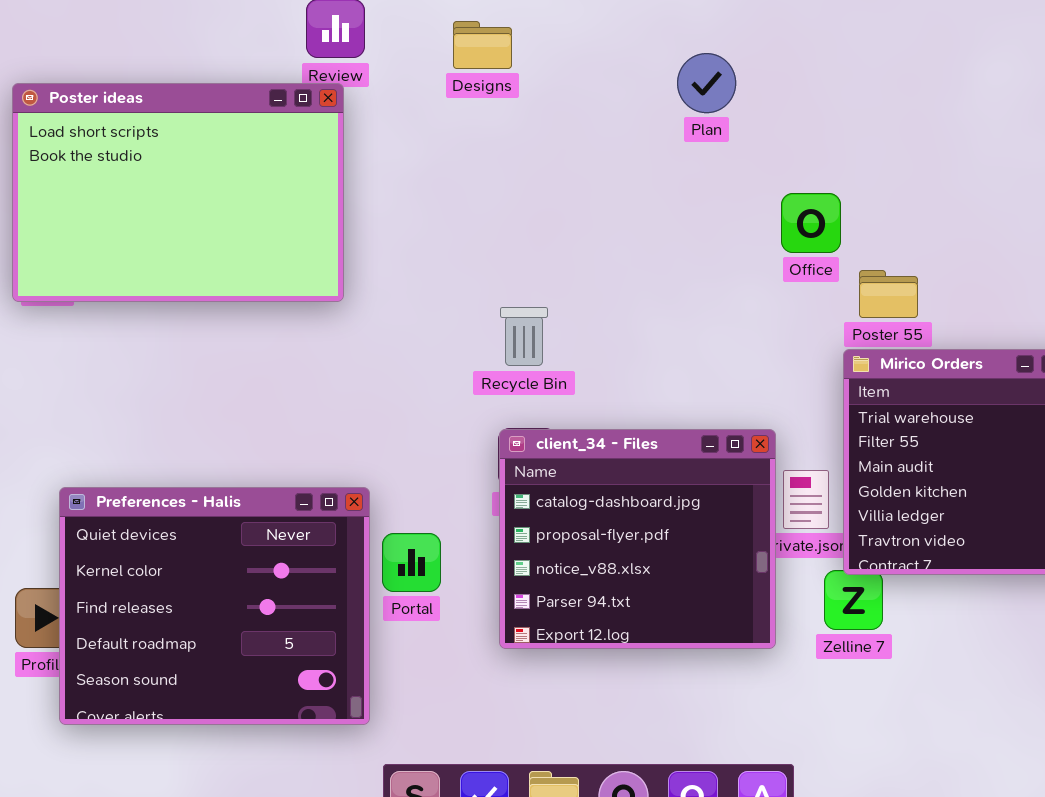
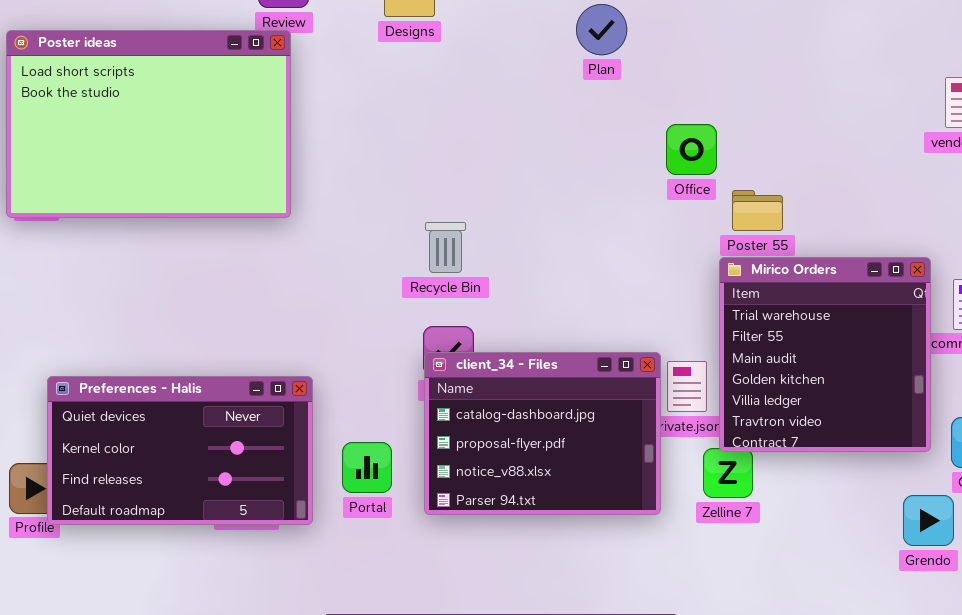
client_34 - Files: [499,429,776,649] -> [424,352,661,515], resized
Preferences - Halis: [59,487,370,725] -> [47,376,313,525], resized
Portal: [382,533,441,592] -> [342,442,392,493], moved

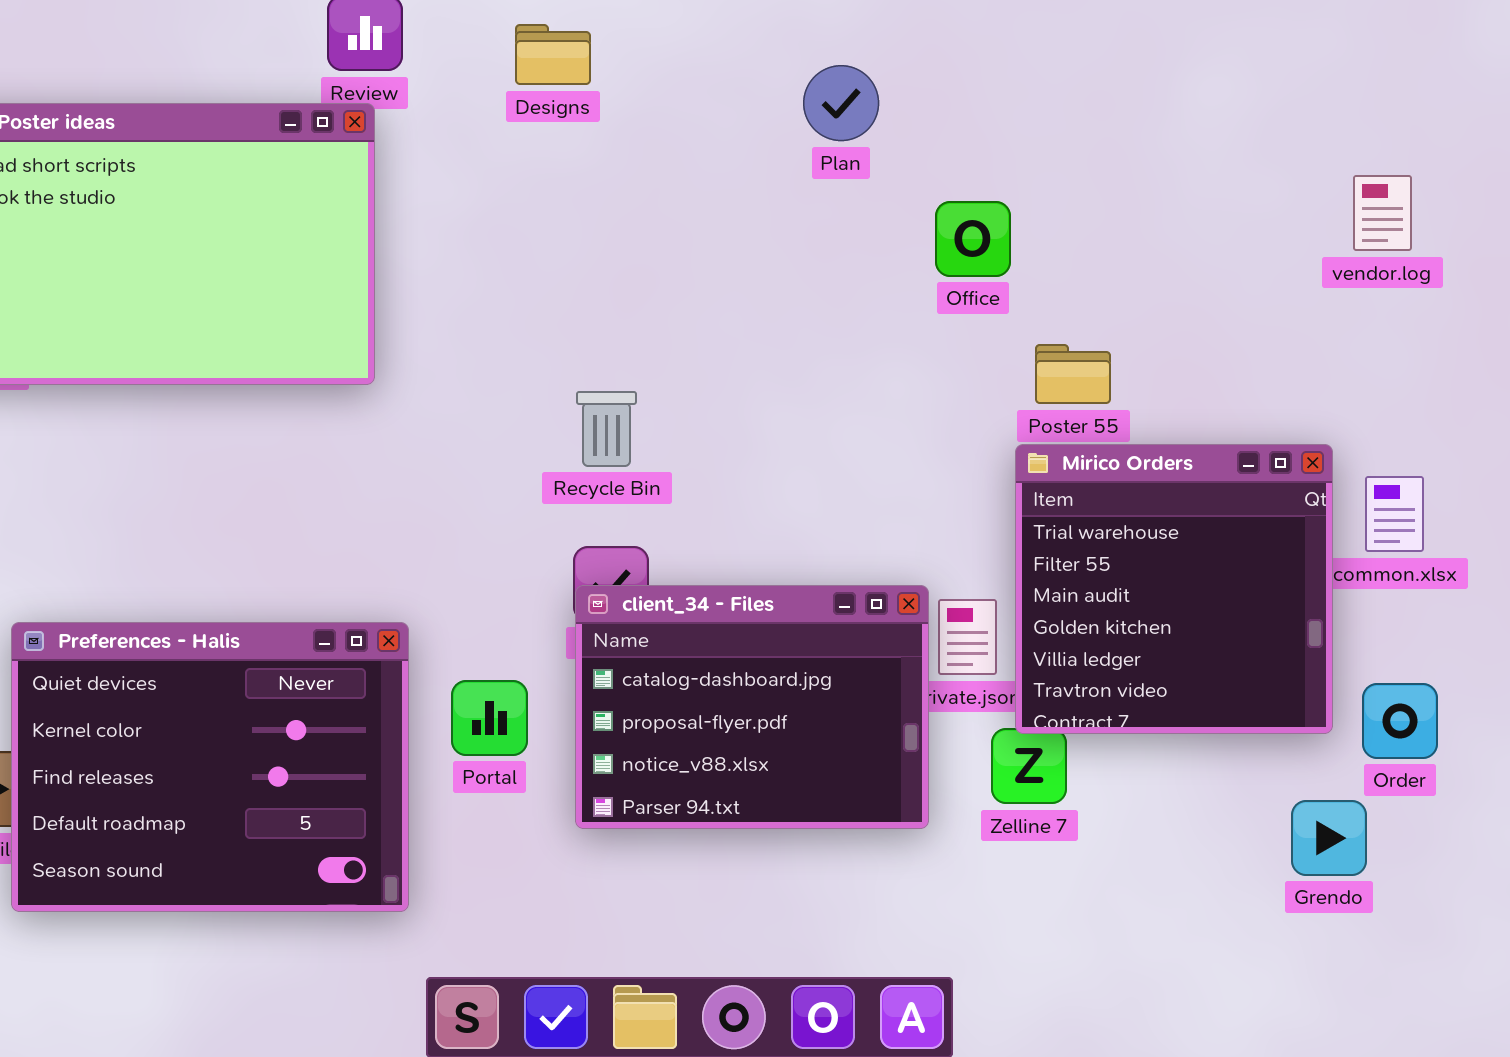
Office: [666,124,717,175] -> [935,201,1011,277], moved
Preferences - Halis: [47,376,313,525] -> [11,622,409,912], resized
Portal: [342,442,392,493] -> [451,680,528,756], moved

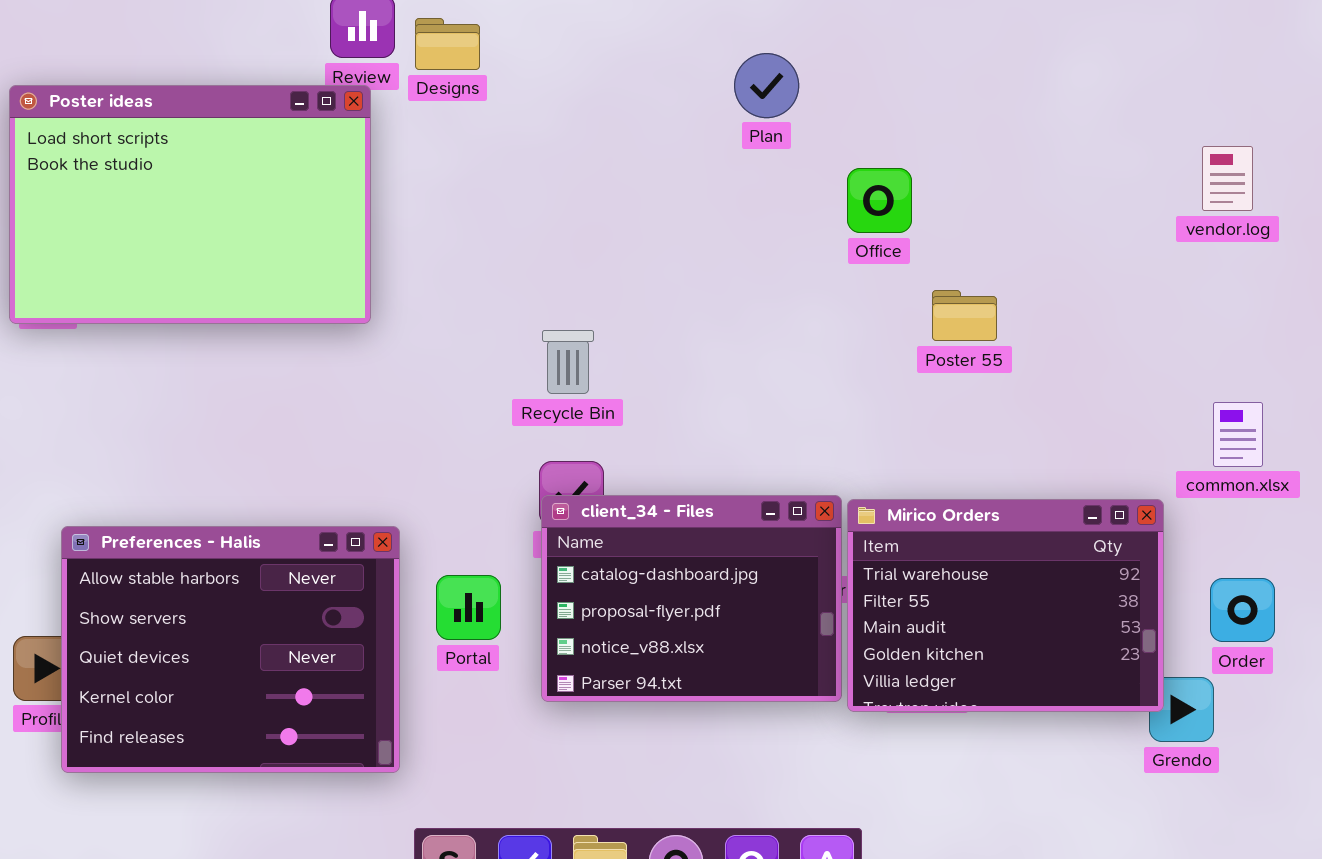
Designs: [515,24,591,85] -> [415,18,480,70], moved
Mirico Orders: [1015,444,1333,734] -> [847,499,1164,712], moved, resized
Preferences - Halis: [11,622,409,912] -> [61,526,400,773], scrolled up 2 rows

